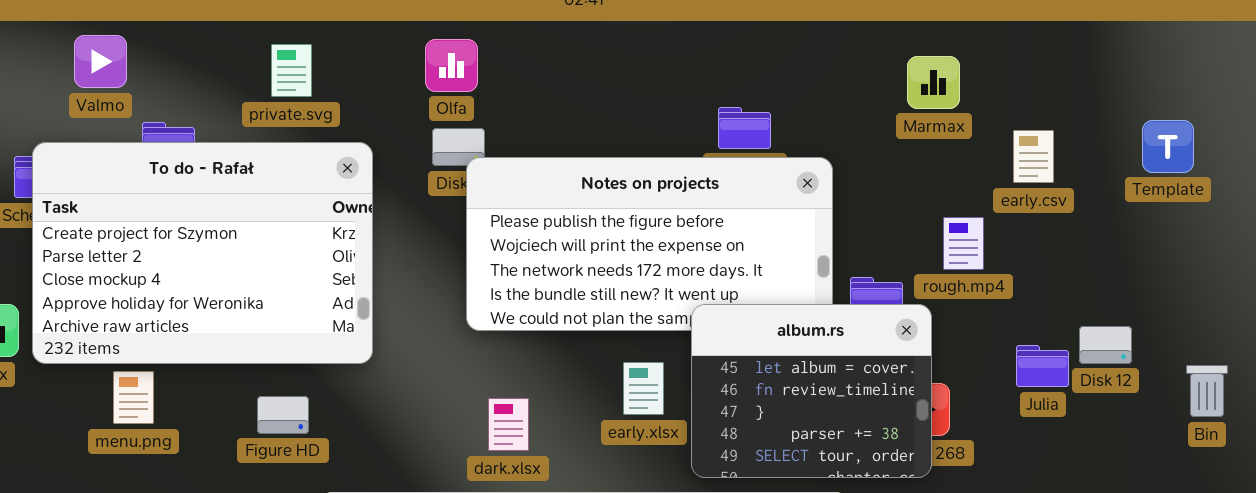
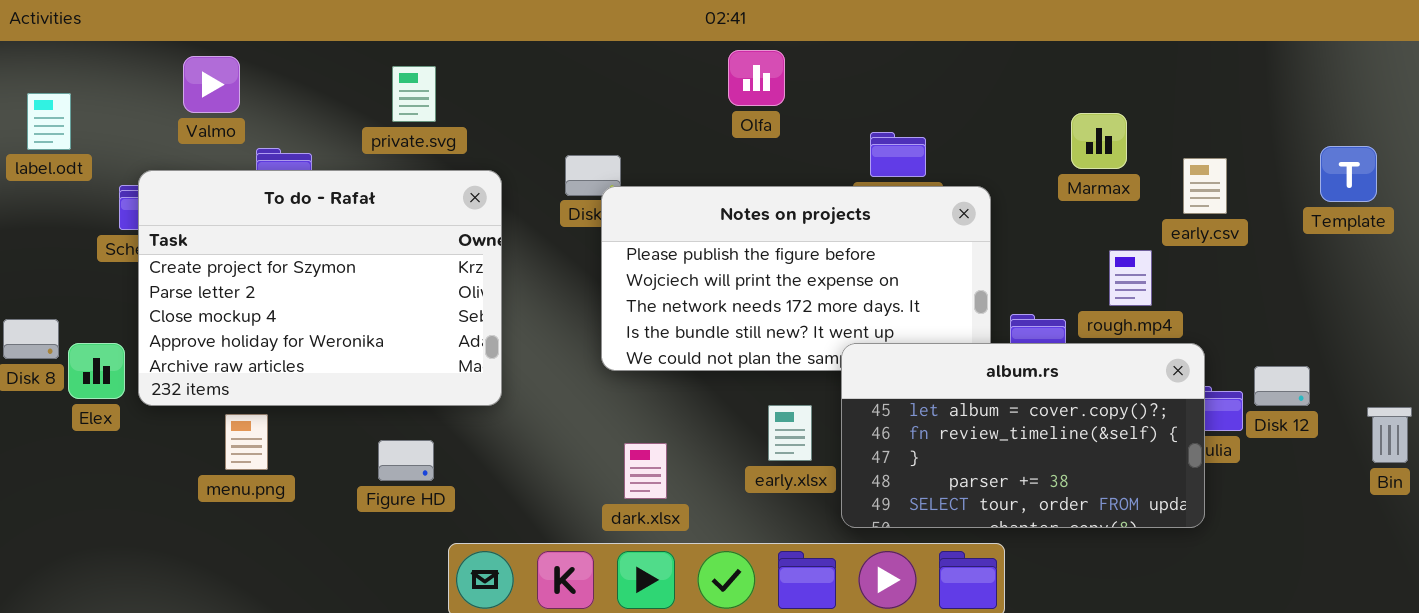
Olfa: [425,39,478,92] -> [728,50,785,106], moved
Marmax: [907,56,960,109] -> [1071,113,1127,169], moved
album.rs: [691,304,932,478] -> [841,343,1205,528], resized

